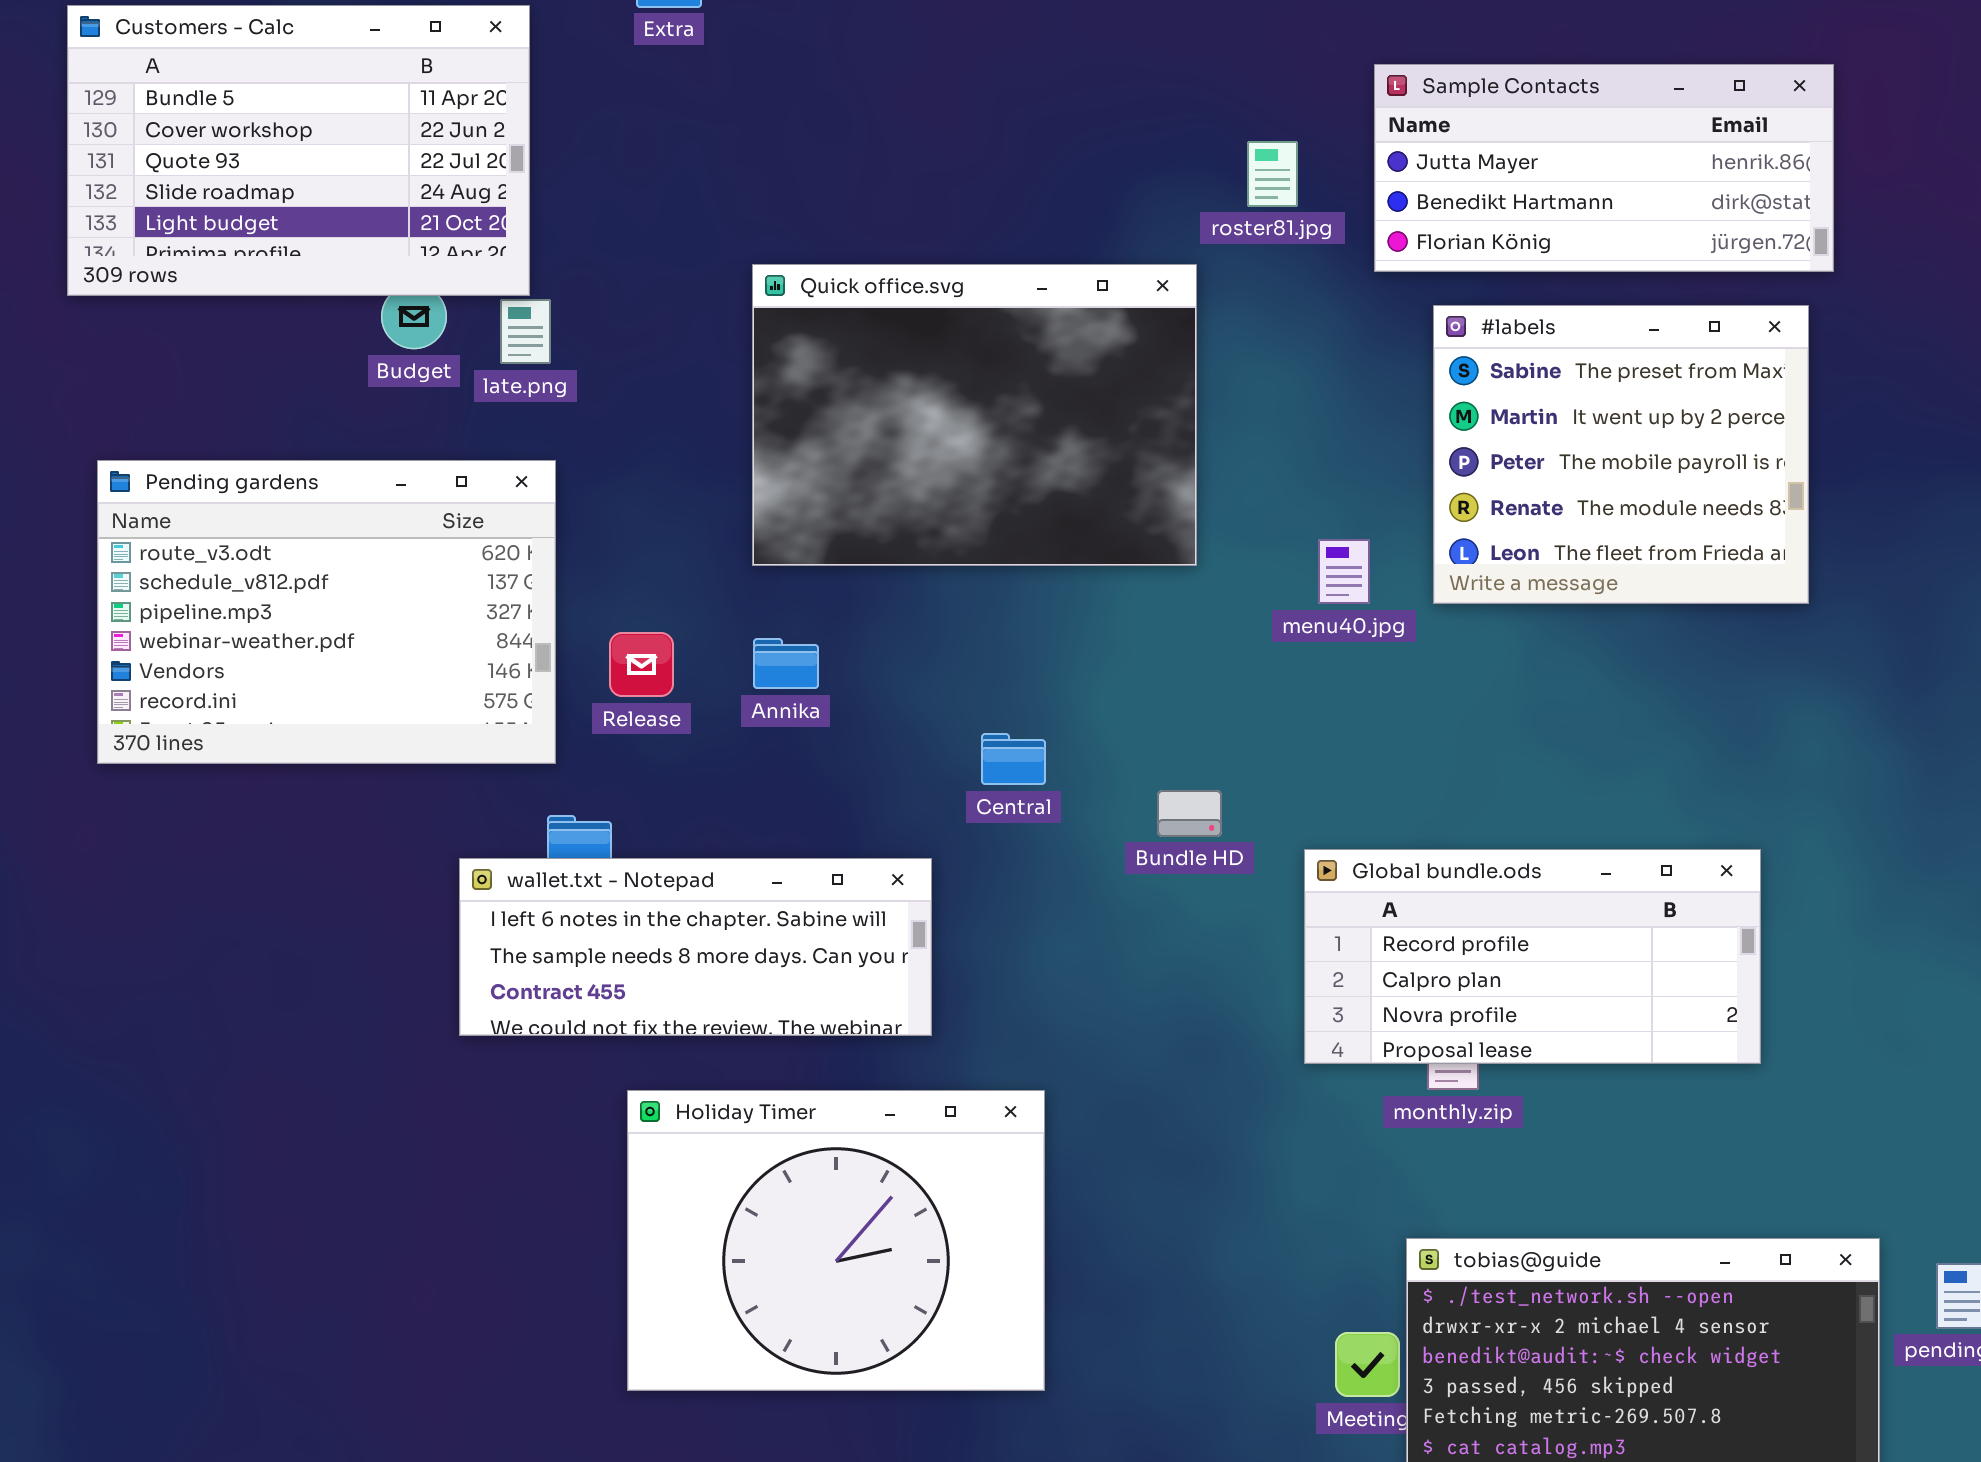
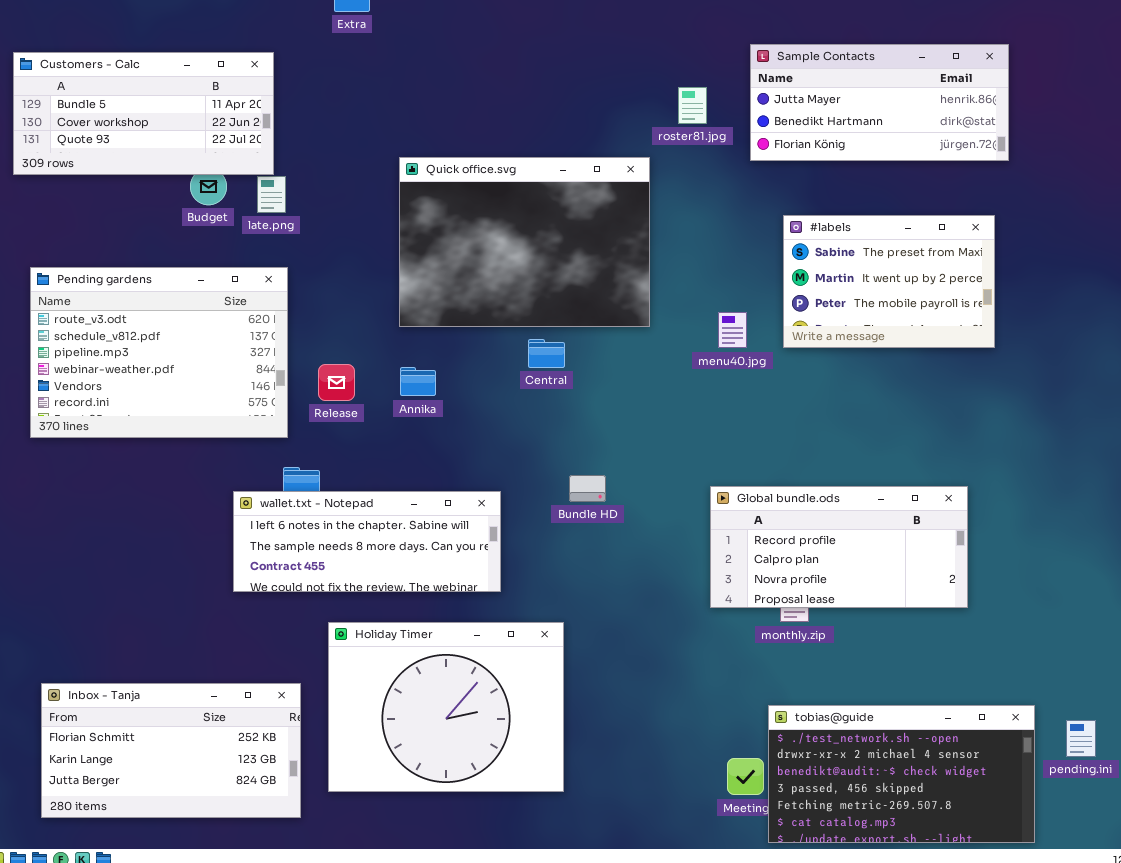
Customers - Calc: [67,5,530,296] -> [13,52,274,175], resized
#labels: [1433,305,1809,604] -> [783,215,995,348], resized
Central: [981,733,1046,785] -> [528,339,565,368], moved
Bundle HD: [1157,790,1222,837] -> [569,475,606,502], moved
Inbox - Tanja: none -> [41,683,301,818], opened

